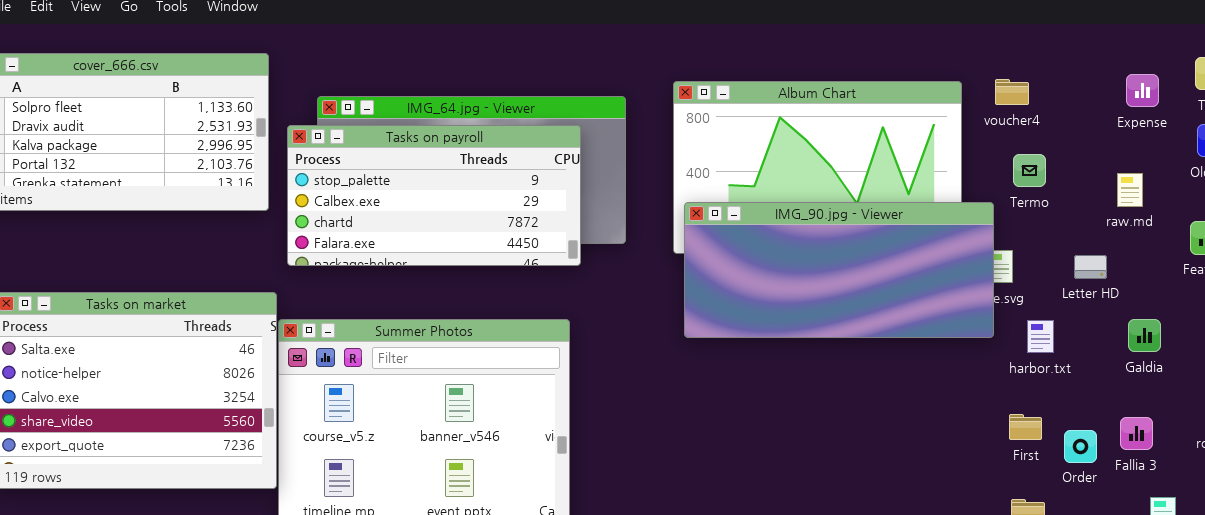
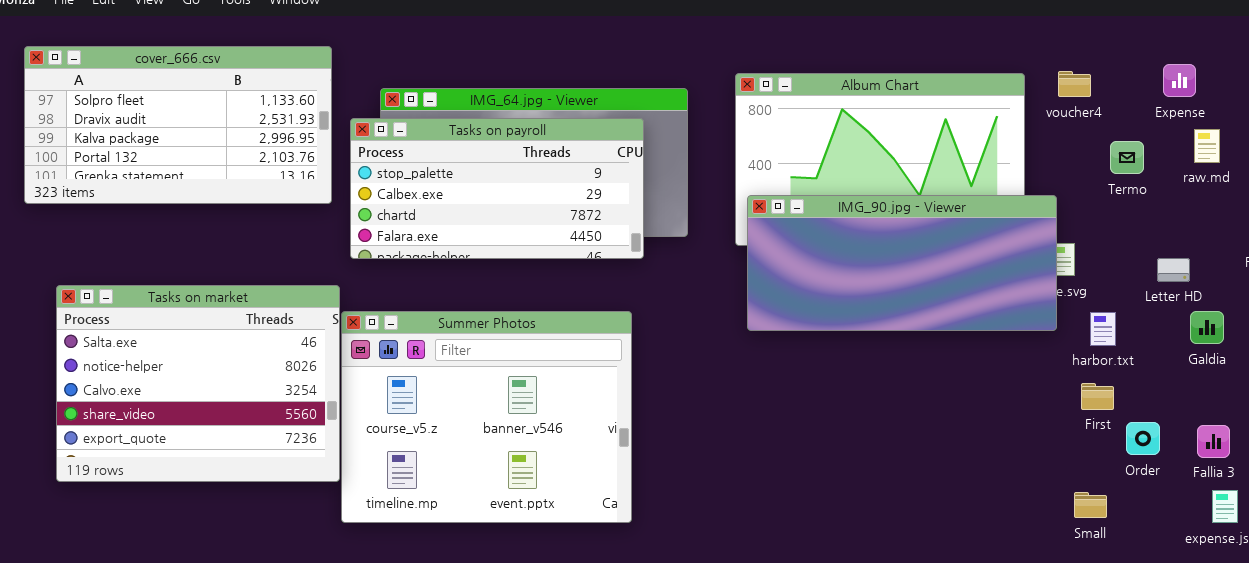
Expense: [1126,74,1159,107] -> [1163,64,1196,97], moved
Termo: [1013,154,1046,187] -> [1110,141,1144,174], moved
raw.md: [1117,173,1143,207] -> [1194,129,1220,163], moved
Letter HD: [1074,255,1107,279] -> [1157,258,1190,282], moved
First: [1009,414,1042,440] -> [1081,383,1114,410], moved
Fallia 3: [1120,417,1153,450] -> [1197,425,1230,458], moved

